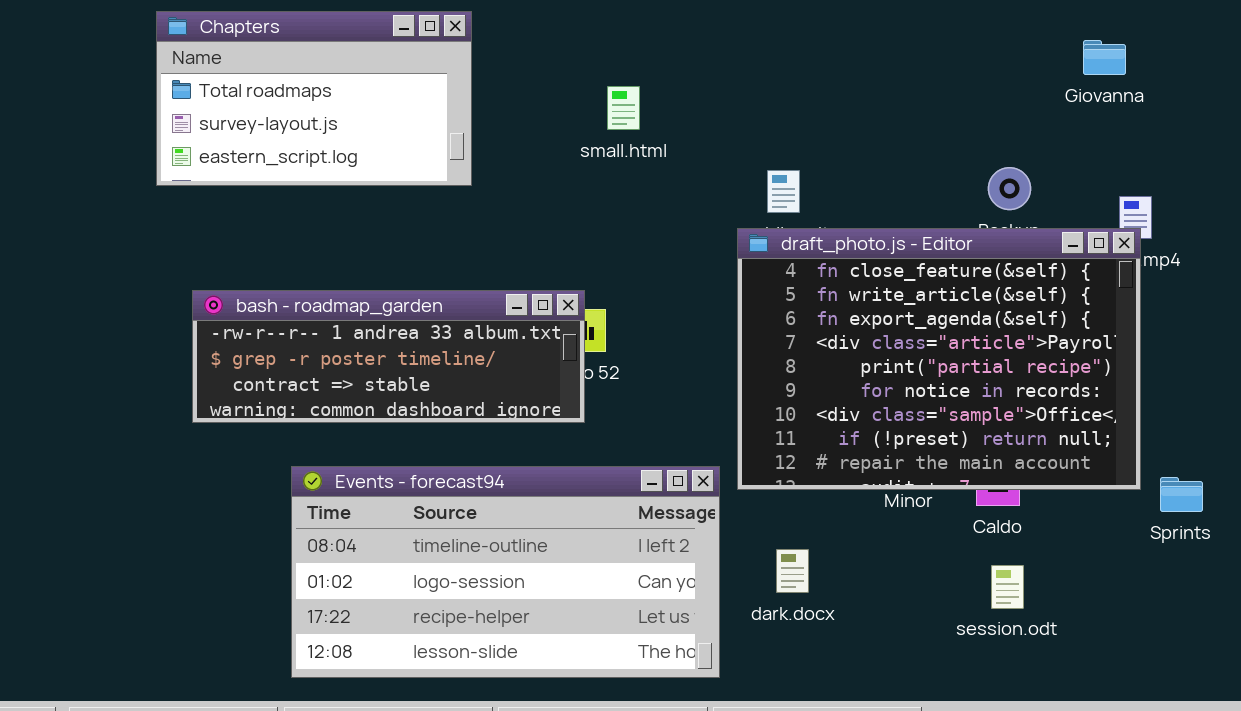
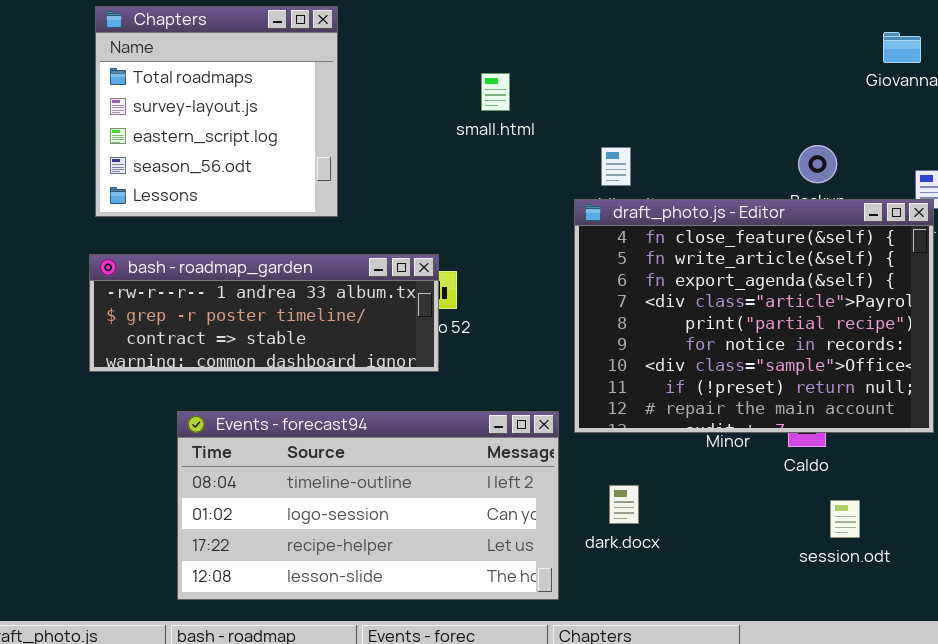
Chapters: [156,11,472,186] -> [95,6,338,217], resized
small.html: [607,86,640,130] -> [481,73,510,111], moved
session.odt: [991,565,1024,609] -> [830,500,860,538], moved

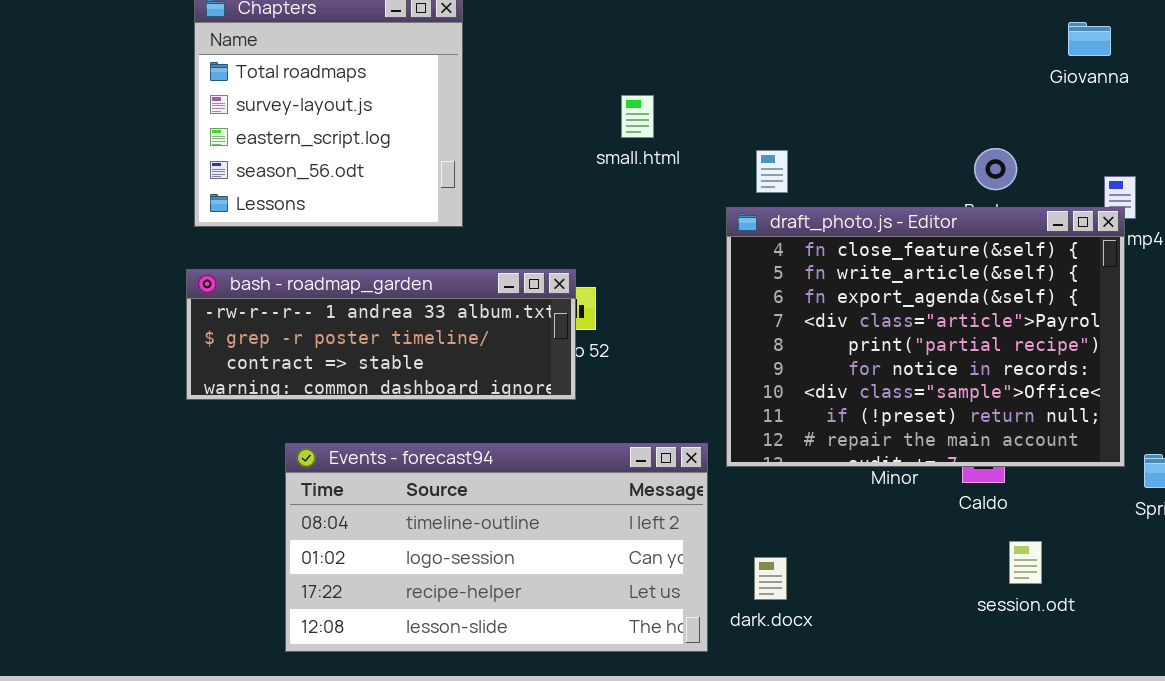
small.html: [481,73,510,111] -> [621,95,654,138], moved
dark.docx: [609,485,639,524] -> [754,557,787,600], moved

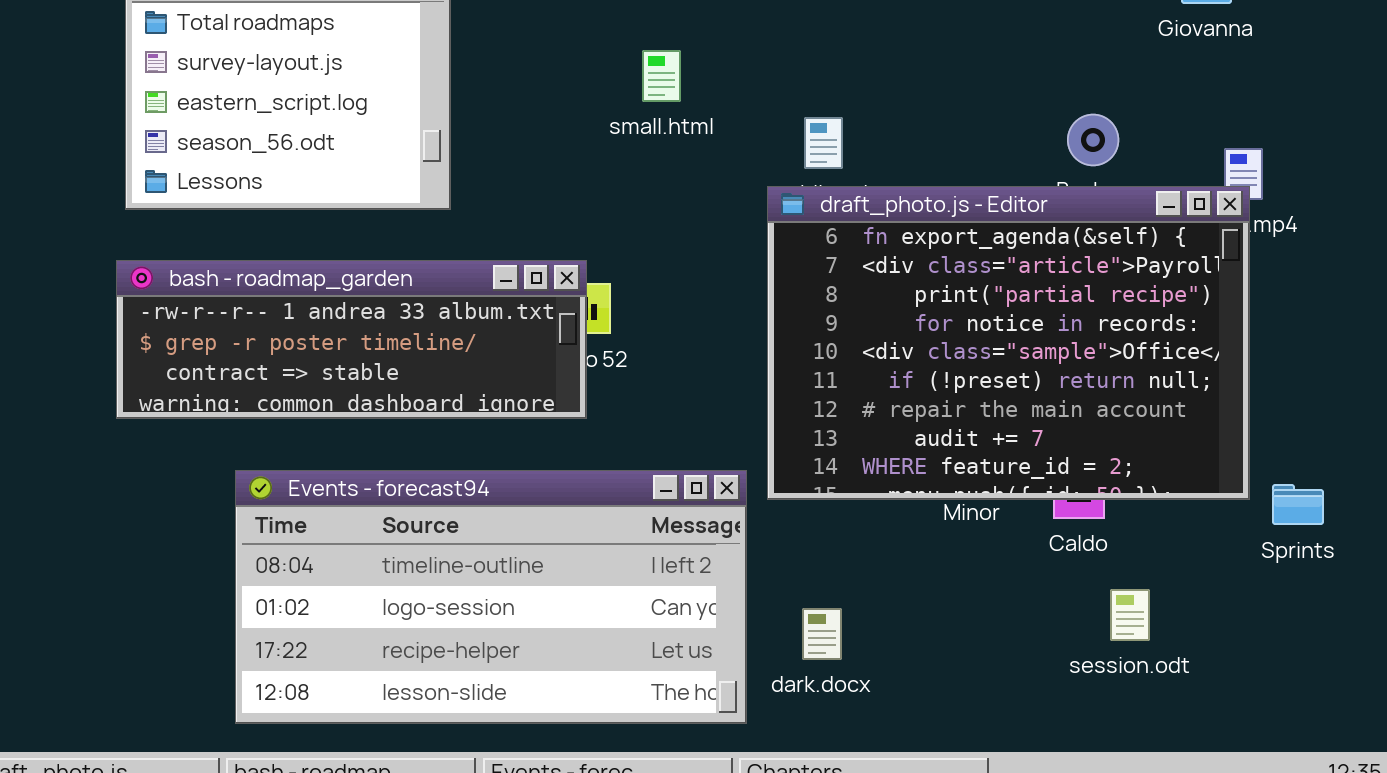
draft_photo.js - Editor: [726,207,1125,467] -> [767,186,1250,500], scrolled down 2 rows

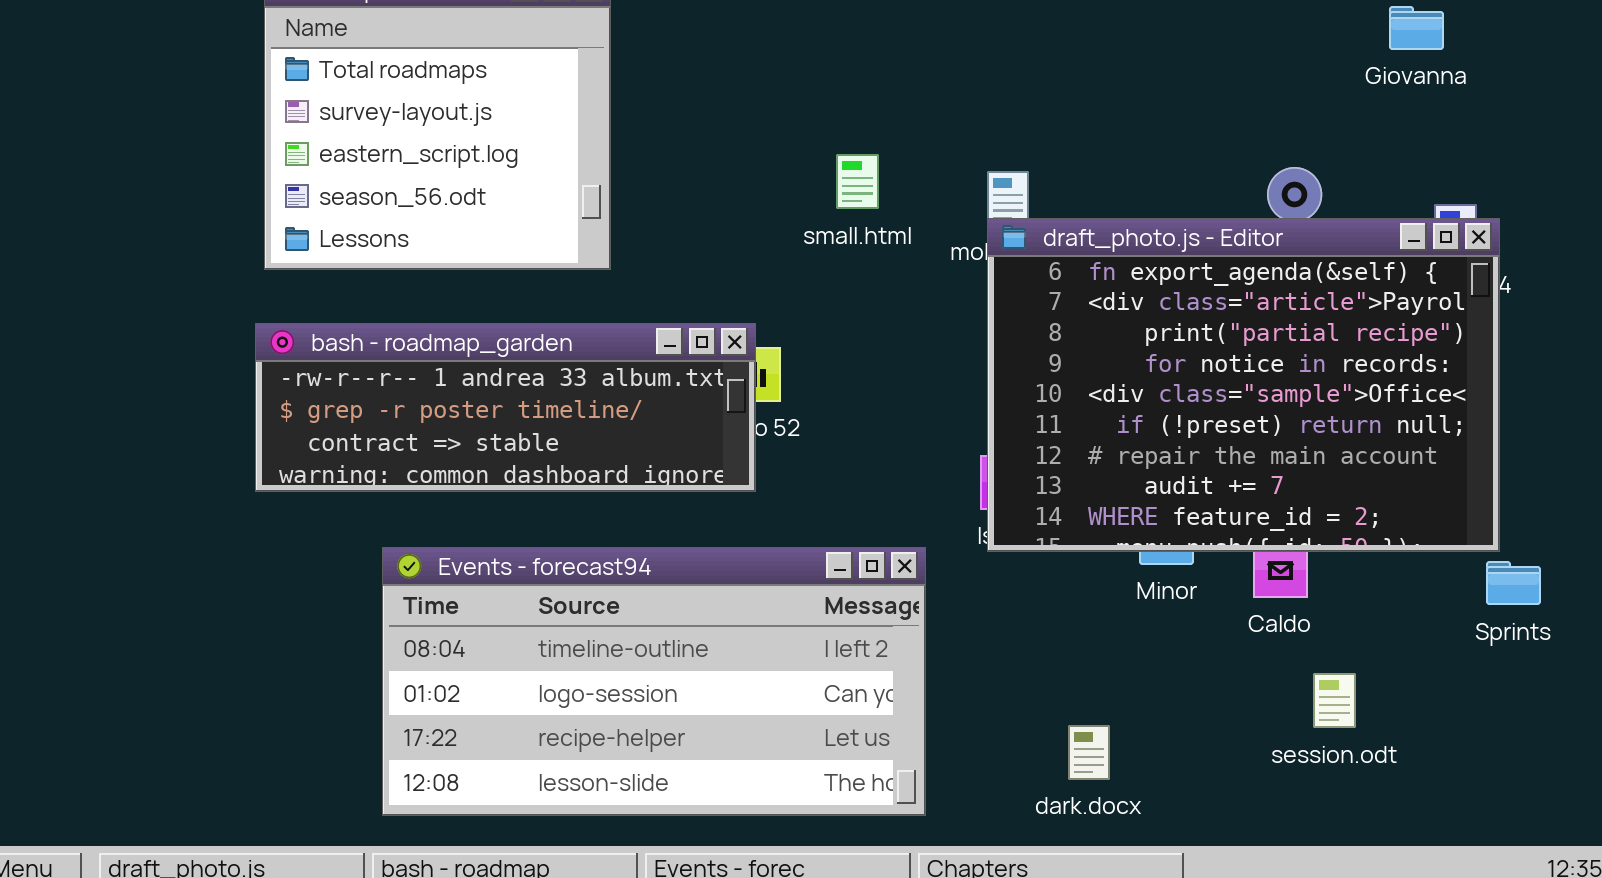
small.html: [642,50,681,102] -> [836,154,879,209], moved
draft_photo.js - Editor: [767,186,1250,500] -> [987,218,1500,552], moved
dark.docx: [802,608,842,660] -> [1068,725,1110,780], moved

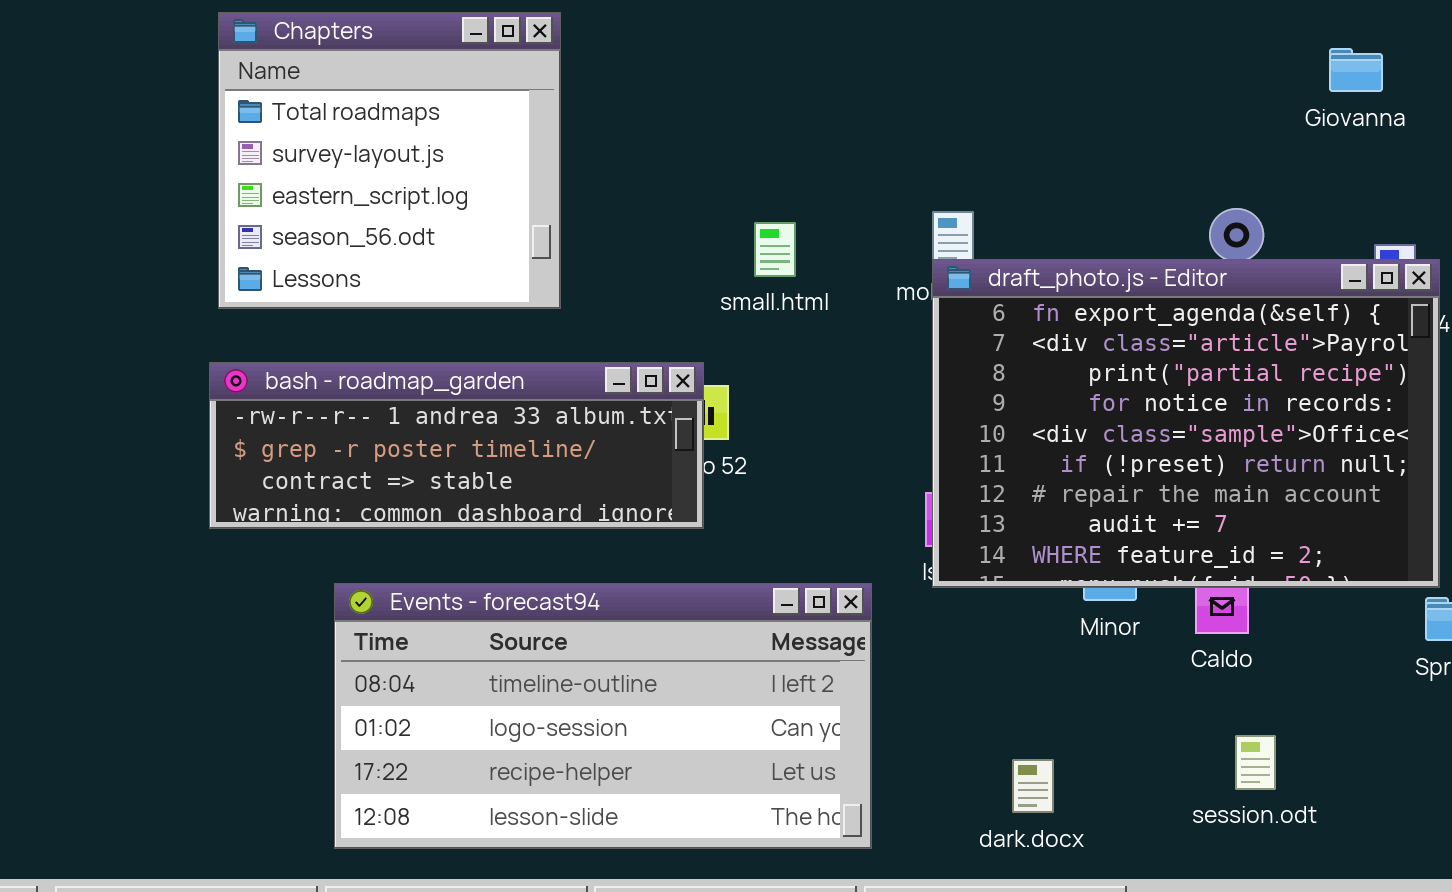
small.html: [836,154,879,209] -> [754,222,796,277], moved
session.odt: [1313,673,1356,728] -> [1235,735,1276,790], moved

